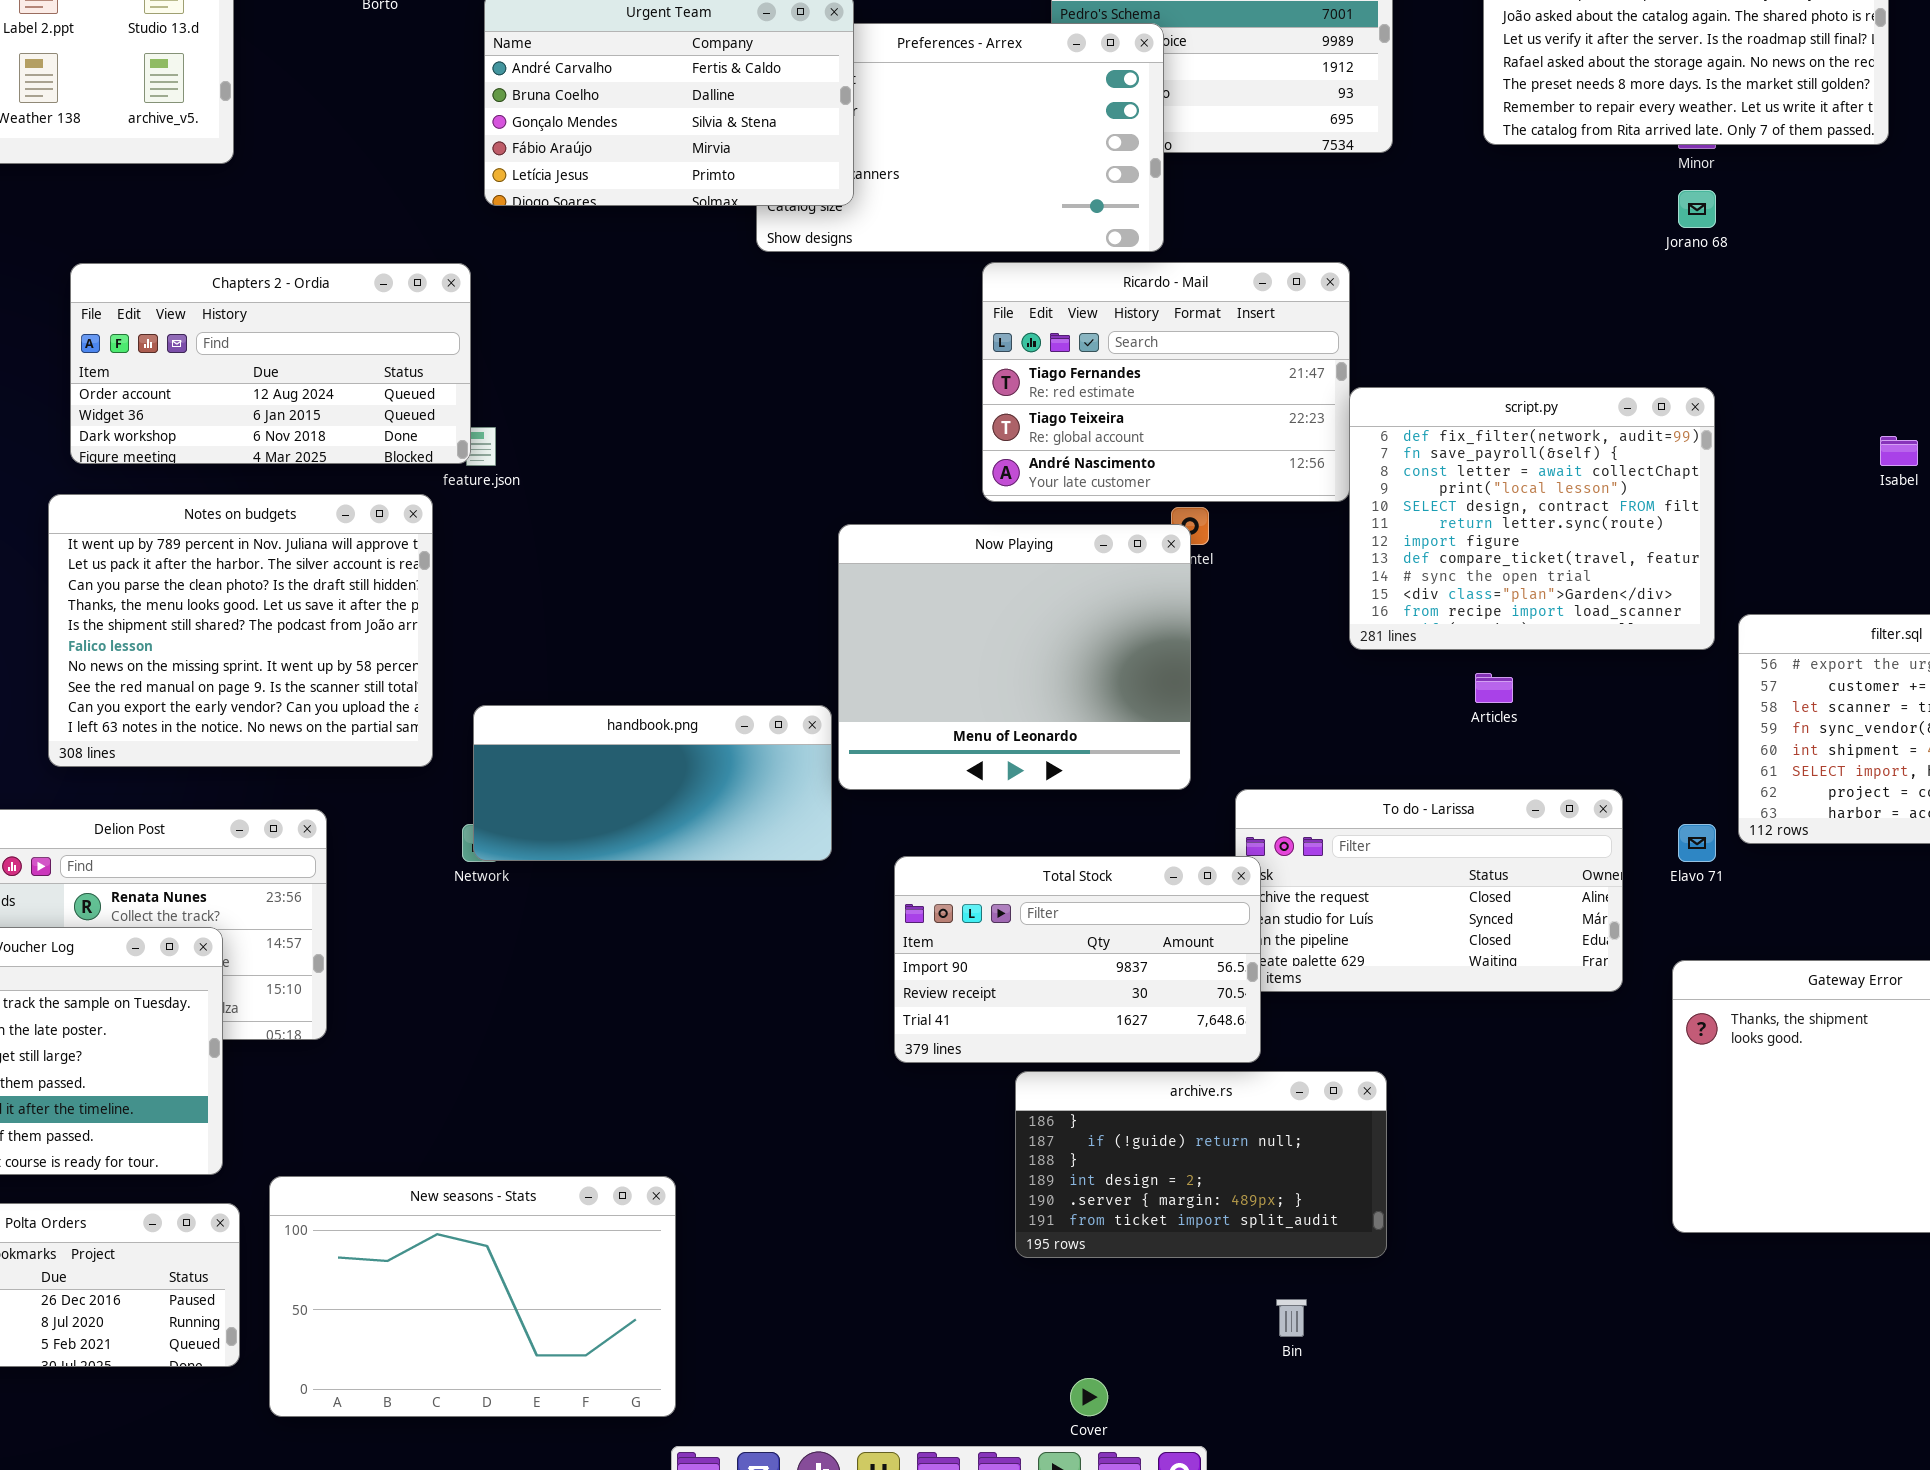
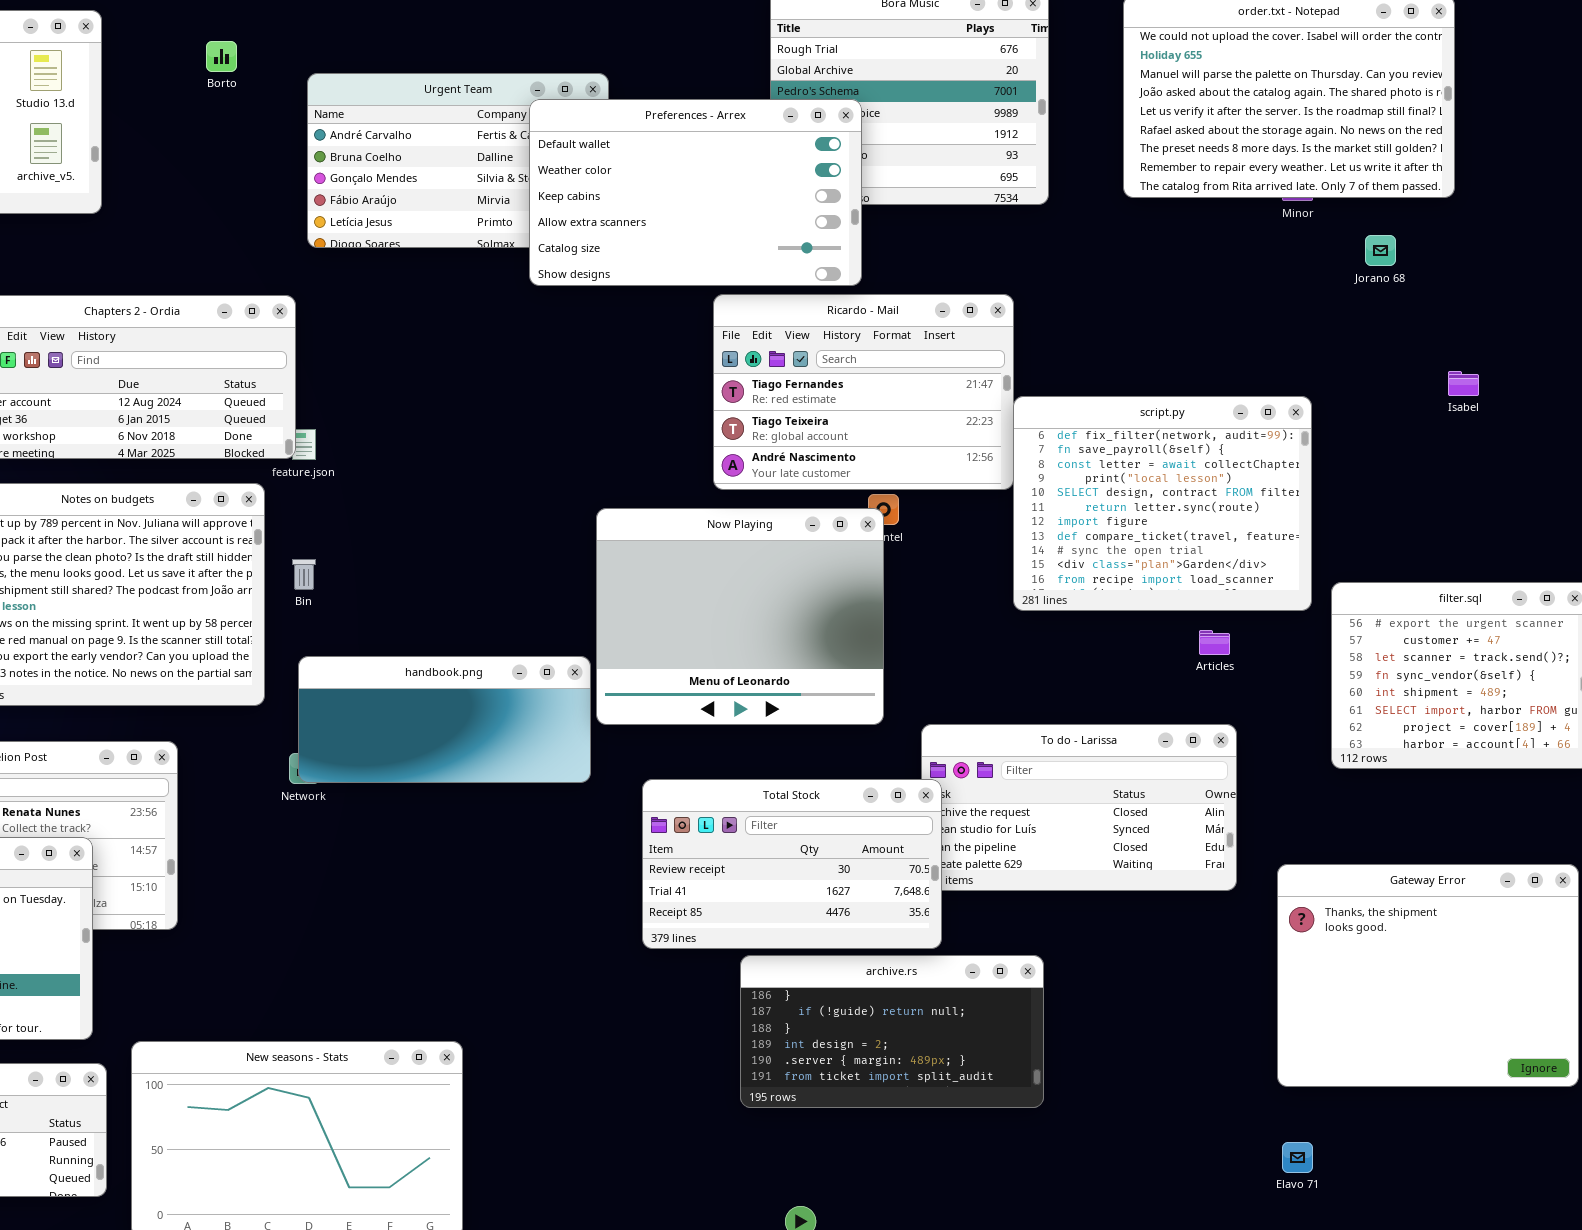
Preferences - Arrex: [756,23,1164,252] -> [529,99,862,286], raised
Jorano 68: [1678,190,1716,228] -> [1365,235,1396,266], moved
Isabel: [1880,436,1918,466] -> [1448,371,1479,396], moved
Articles: [1475,673,1513,703] -> [1199,630,1230,655], moved
Elavo 71: [1678,824,1716,862] -> [1282,1142,1313,1173], moved
Total Stock: [894,856,1261,1063] -> [642,779,942,949], scrolled down 1 row
Bin: [1276,1299,1307,1337] -> [292,559,316,590], moved

